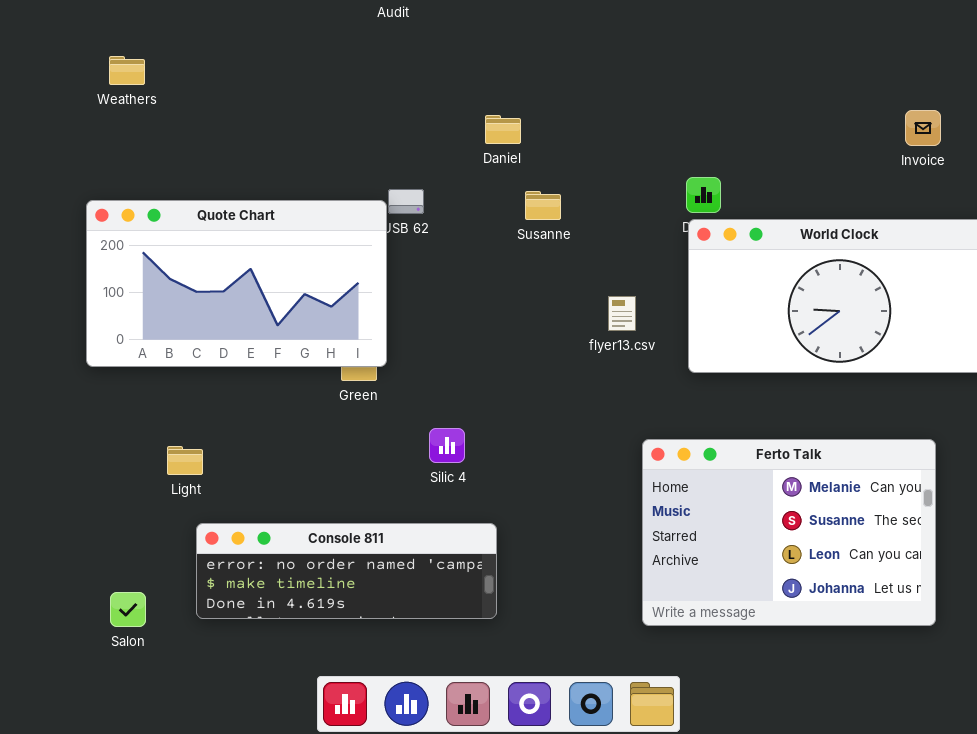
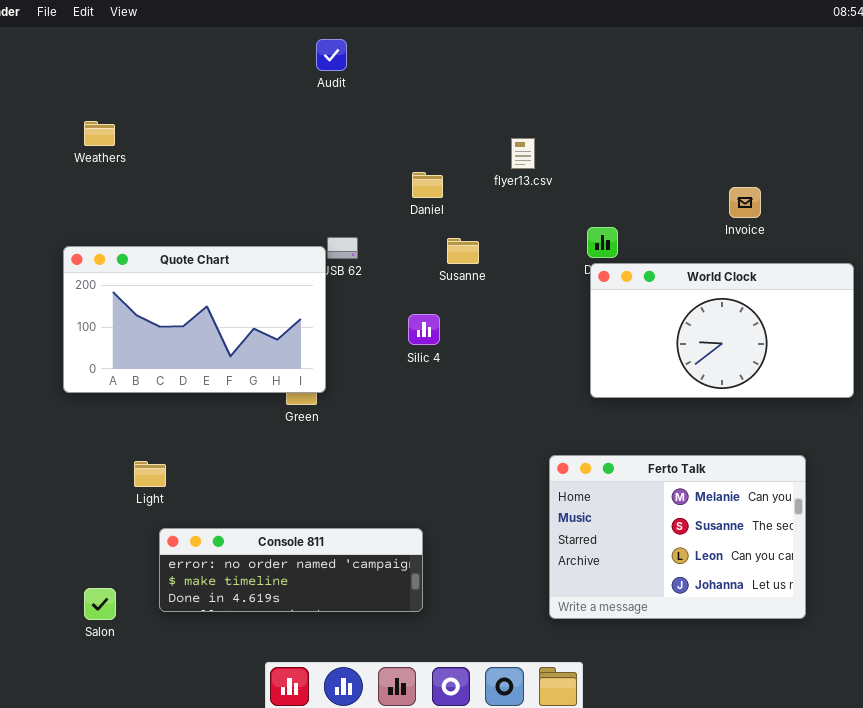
Invoice: [905,110,941,146] -> [729,187,761,218], moved
flyer13.csv: [608,296,636,331] -> [511,138,535,169], moved
Silic 4: [429,428,465,463] -> [408,314,440,345], moved

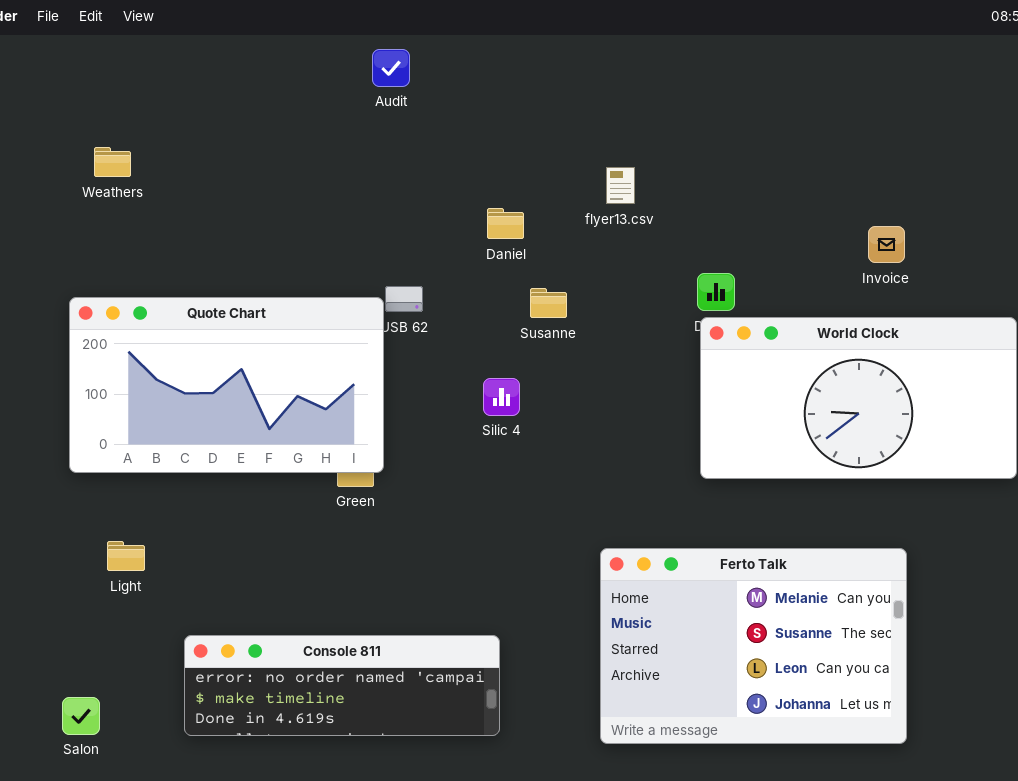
Ferto Talk: [549,455,806,619] -> [600,548,907,744], moved
Light: [134,461,166,487] -> [107,541,145,571], moved
Salon: [84,588,116,620] -> [62,697,100,735], moved

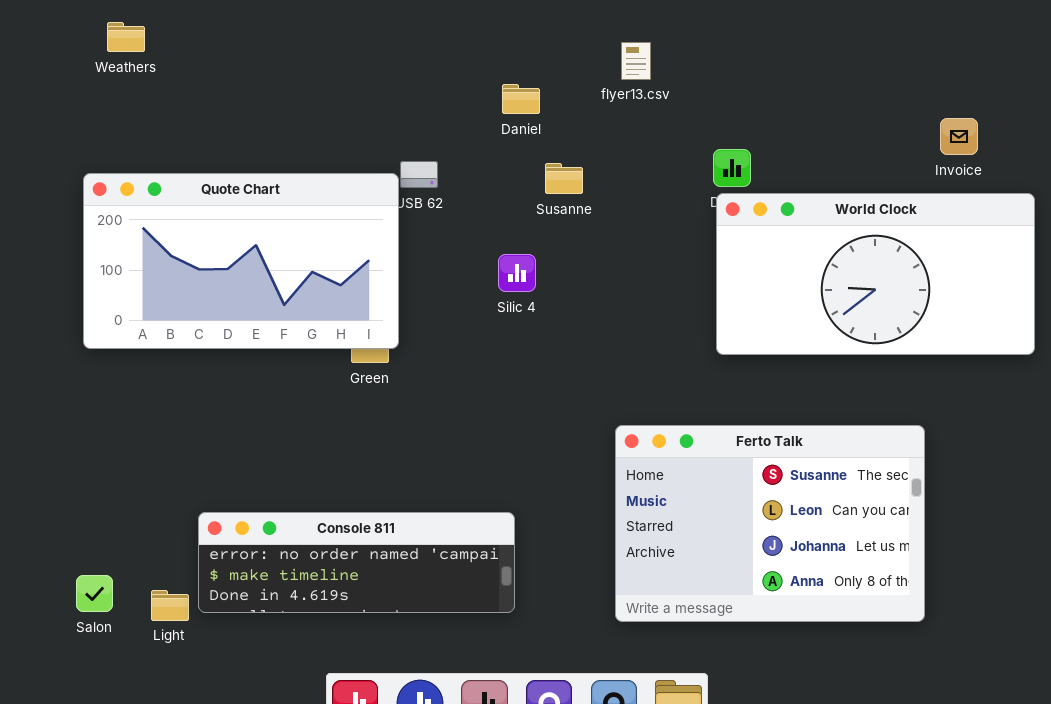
Invoice: [868,226,905,263] -> [940,118,978,155], moved
Light: [107,541,145,571] -> [151,590,189,621], moved
Ferto Talk: [600,548,907,744] -> [615,425,925,622], scrolled down 1 row

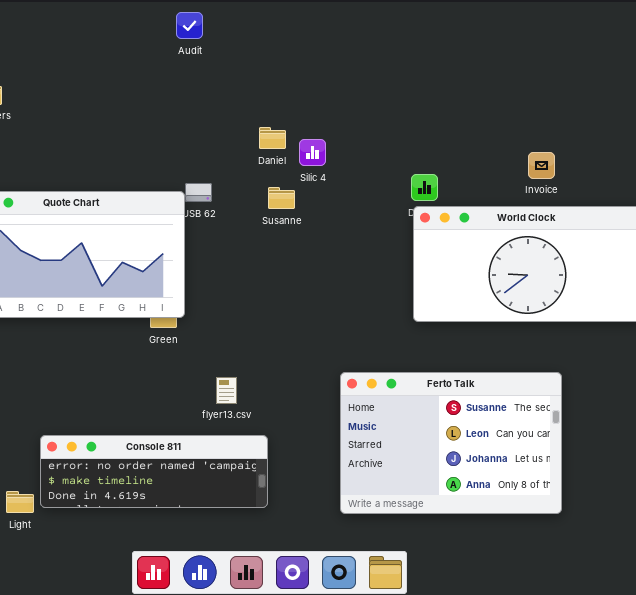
flyer13.csv: [621,42,651,80] -> [216,377,237,404], moved
Invoice: [940,118,978,155] -> [528,152,555,179], moved
Susanne: [545,163,583,194] -> [268,187,295,209], moved
Silic 4: [498,254,536,292] -> [299,139,326,166], moved

